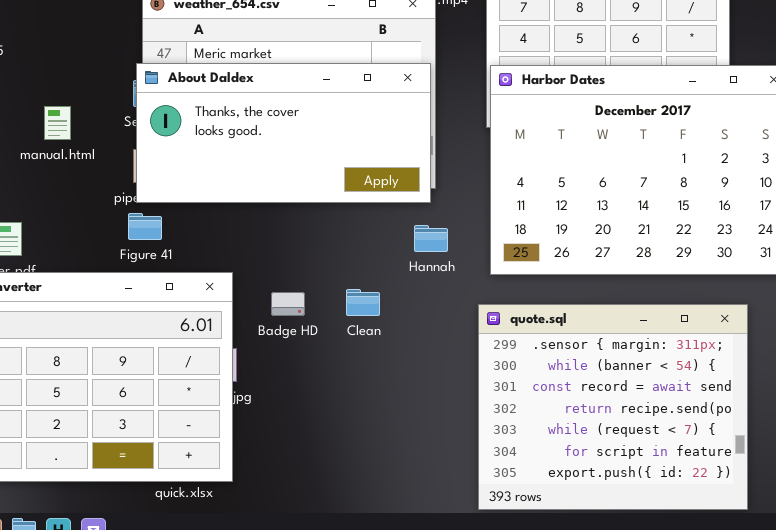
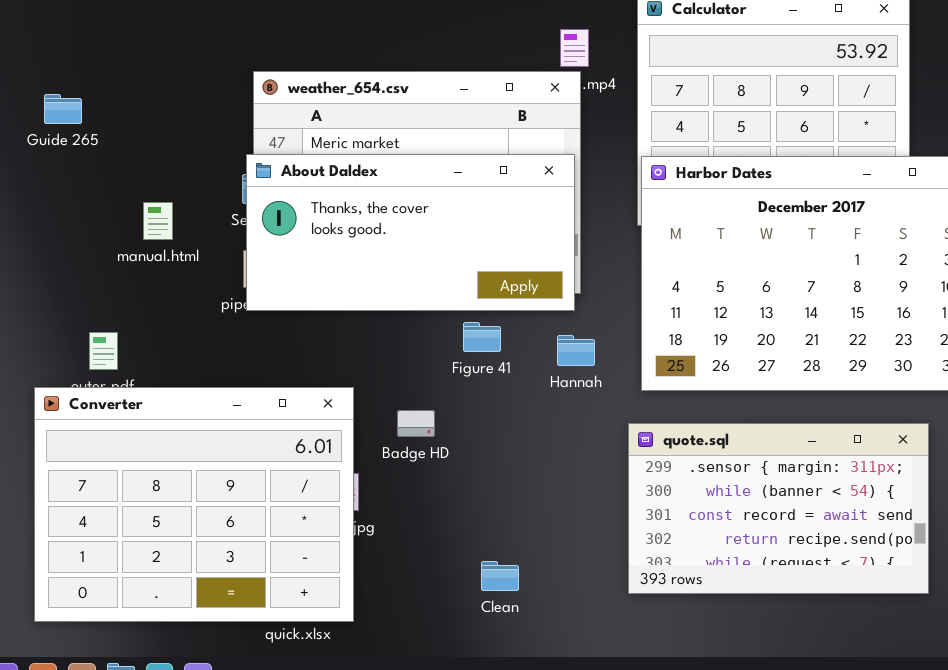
Figure 41: [128,213,162,240] -> [463,322,501,352], moved
Clean: [346,289,380,316] -> [481,561,519,591], moved
quote.sql: [478,304,748,510] -> [628,423,929,594], resized

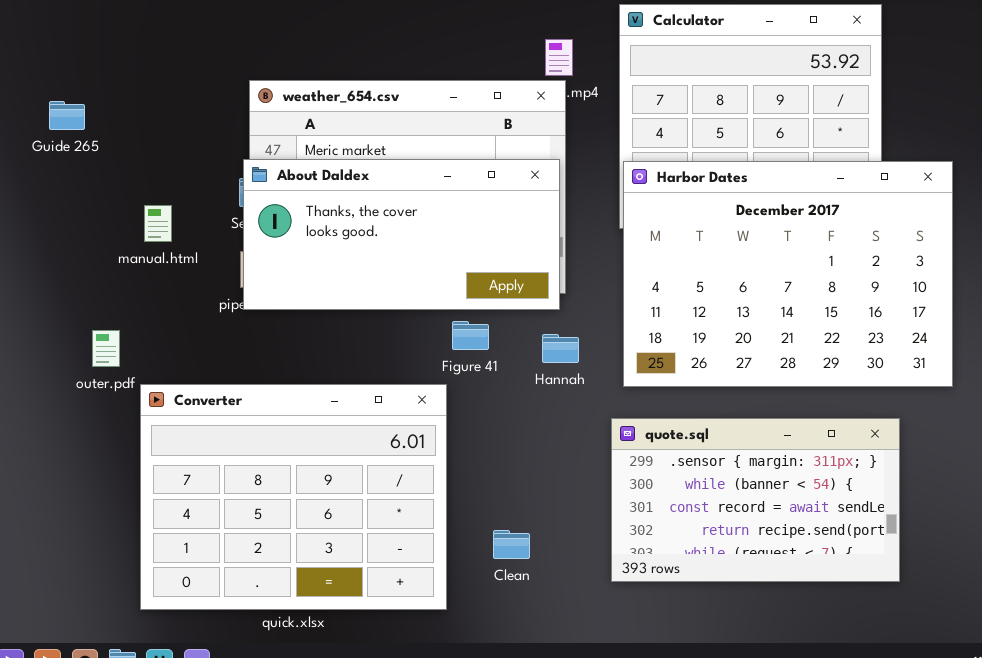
Converter: [34,387,354,622] -> [140,384,447,610], moved
Clean: [481,561,519,591] -> [493,530,530,559], moved

